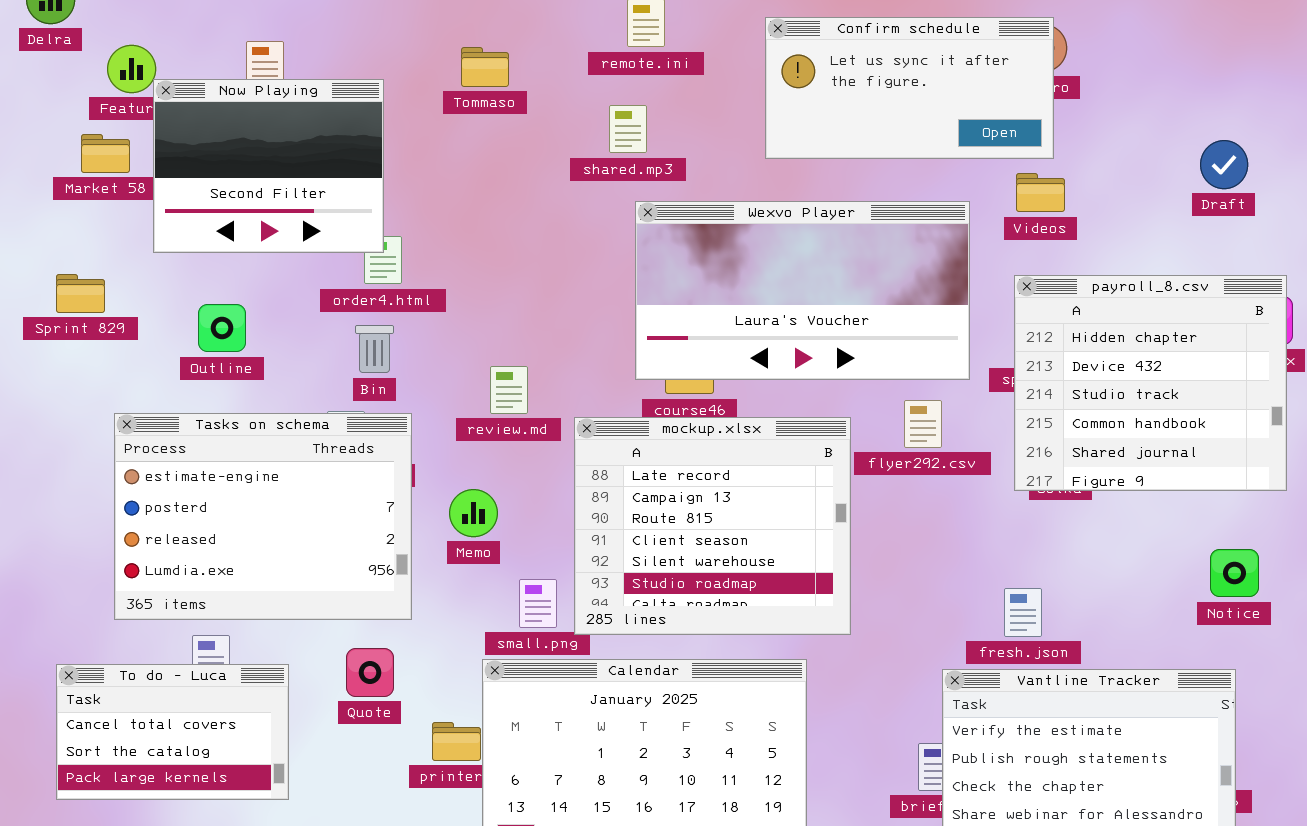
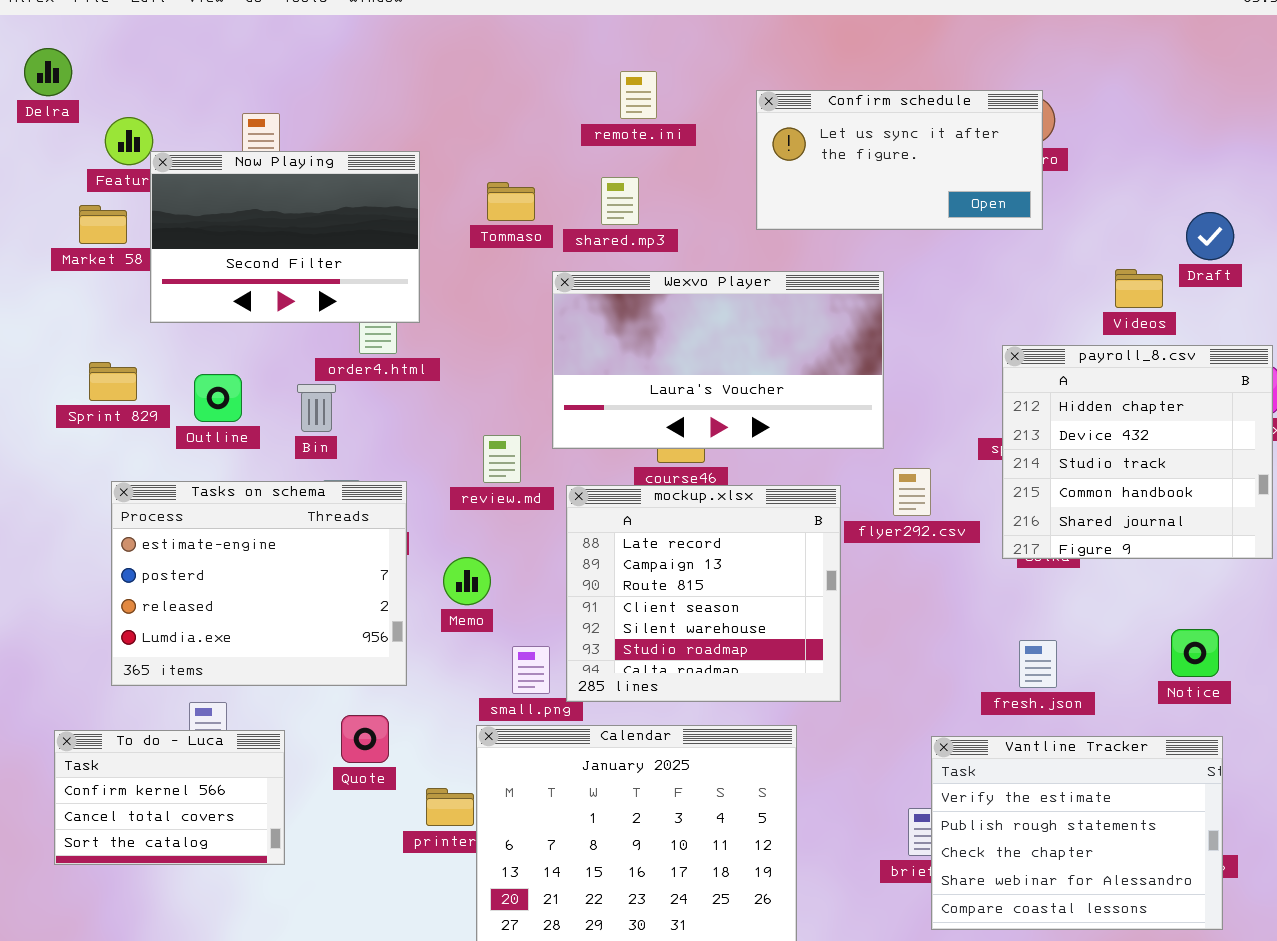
Tommaso: [461,47,509,87] -> [487,182,535,221], moved
Now Playing: [153,79,384,253] -> [150,151,420,323], resized
Videos: [1016,173,1065,212] -> [1115,269,1163,308], moved
Wexvo Player: [635,201,970,380] -> [552,271,884,449], moved
Sprint 829: [56,274,105,313] -> [89,362,137,401], moved
Bin: [355,325,394,373] -> [297,384,336,432], moved
Notice: [1210,549,1259,597] -> [1171,629,1219,677], moved
fresh.json: [1004,588,1042,637] -> [1019,640,1057,688], moved
To do - Luca: [56,664,289,800] -> [54,730,285,865], scrolled up 1 row

